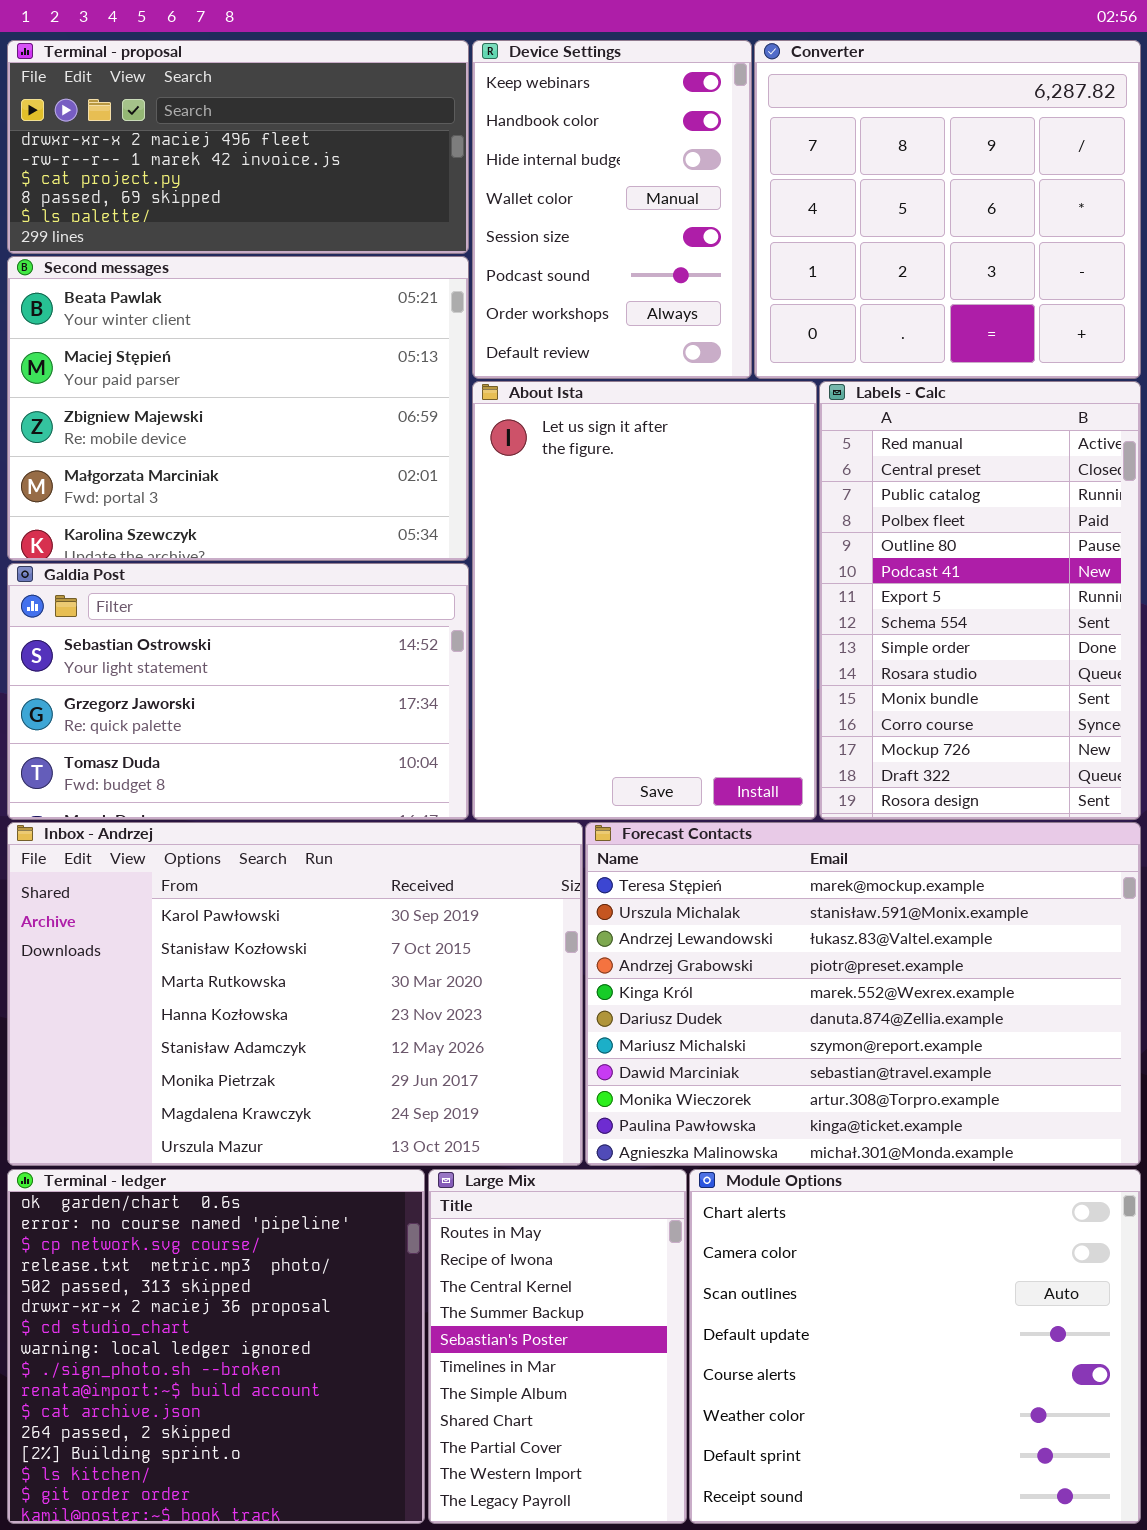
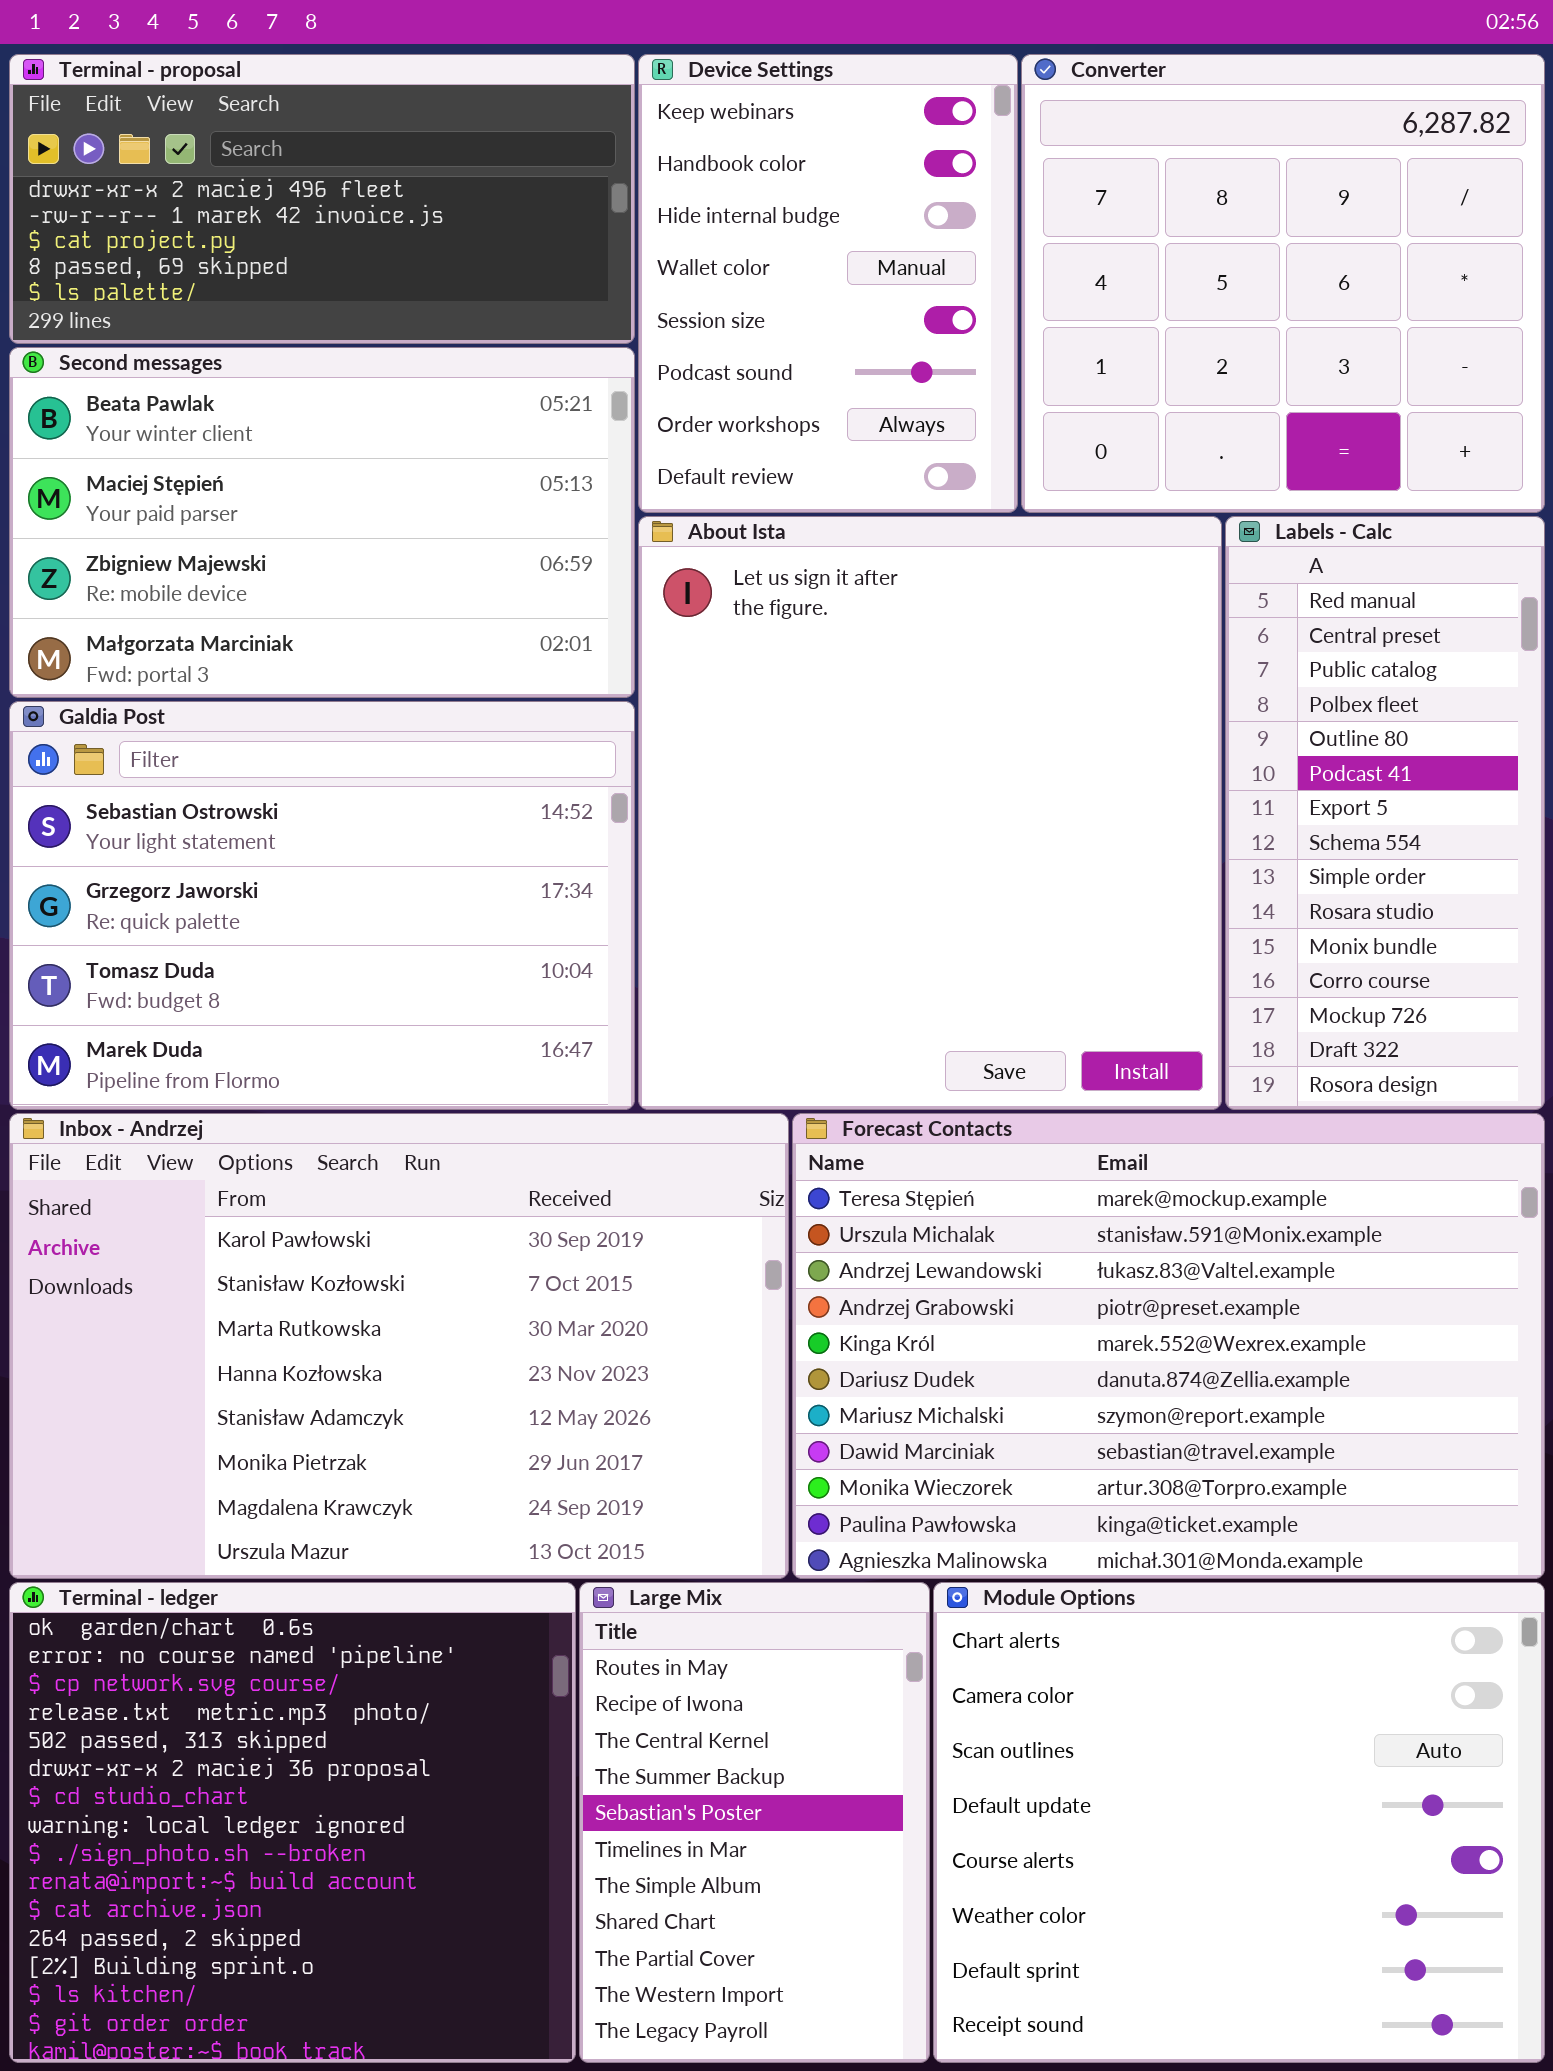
Second messages: [7,256,469,561] -> [9,347,635,698], resized
About Ista: [472,381,817,820] -> [638,516,1222,1110], resized
Labels - Calc: [819,381,1141,820] -> [1225,516,1545,1110], resized
Galdia Post: [7,563,469,820] -> [9,701,635,1110], resized

